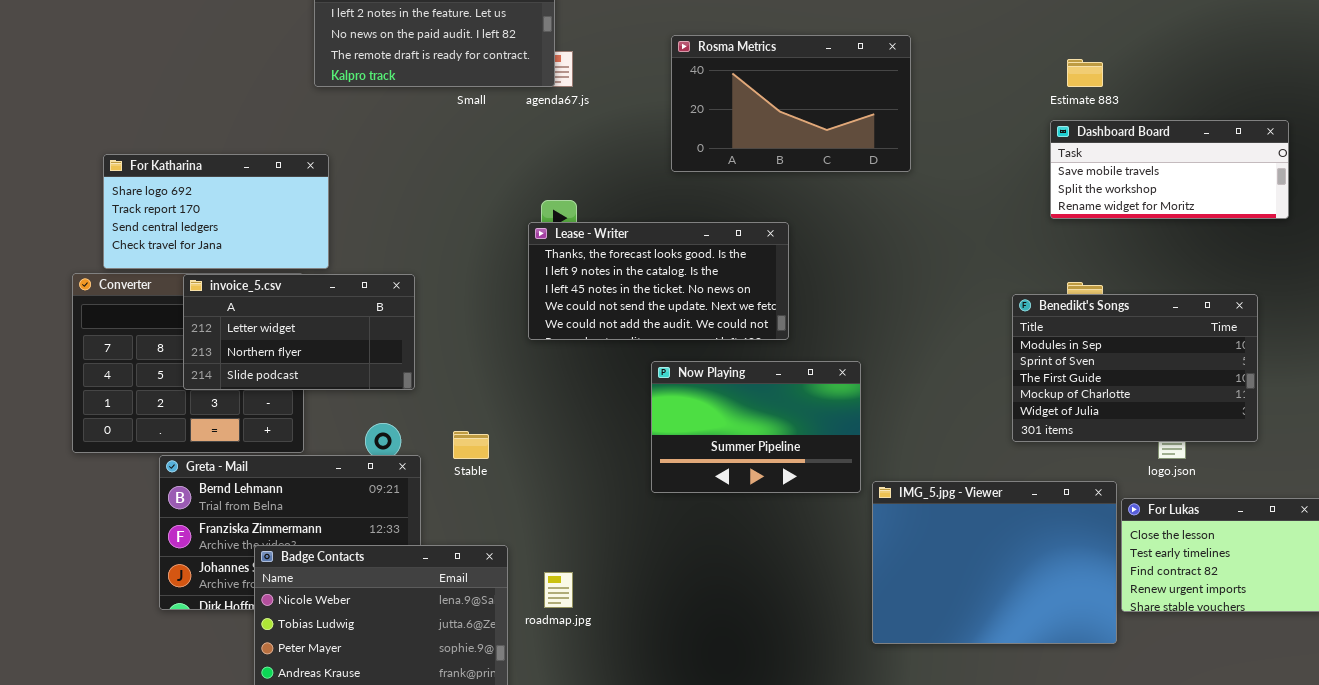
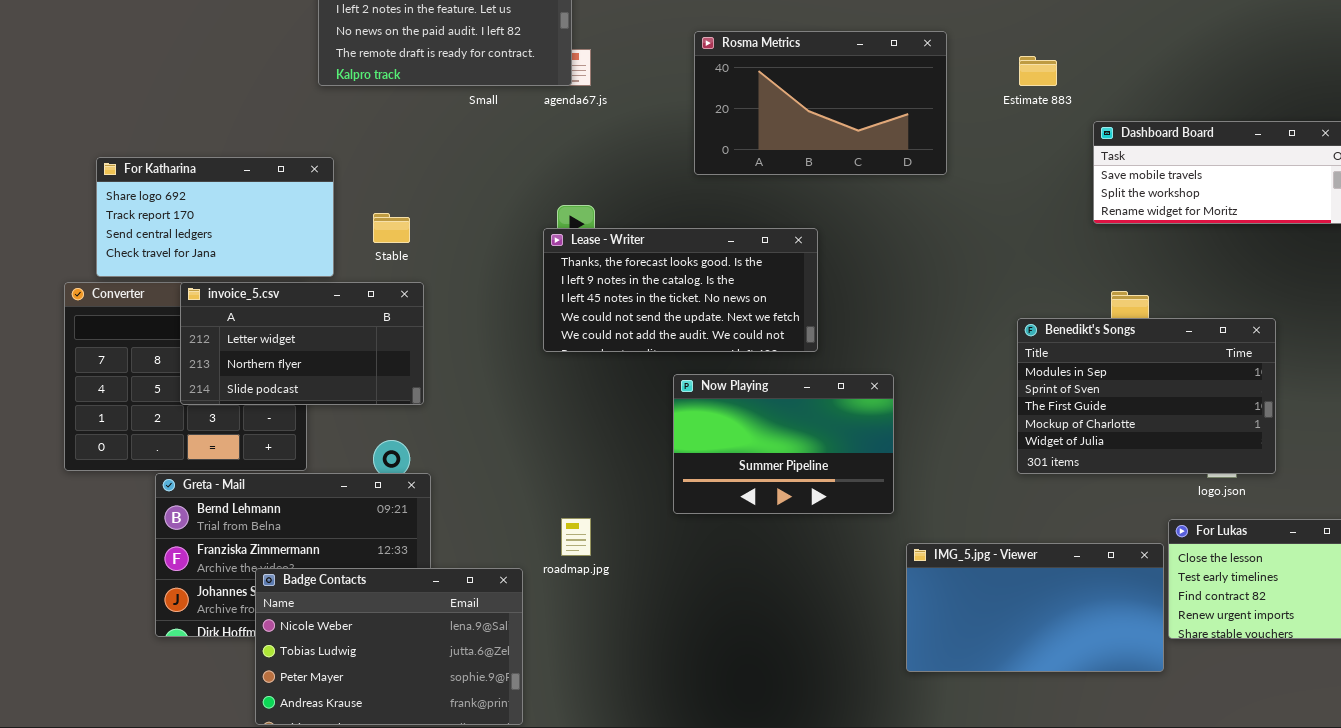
Estimate 883: [1067,59,1103,87] -> [1019,56,1057,86], moved
Benedikt's Songs: [1012,294,1258,442] -> [1017,318,1276,474], moved
Stable: [453,431,489,459] -> [373,213,410,243], moved
IMG_5.jpg - Viewer: [872,481,1117,644] -> [906,543,1164,672], resized
roadmap.jpg: [544,572,573,608] -> [561,518,591,556], moved

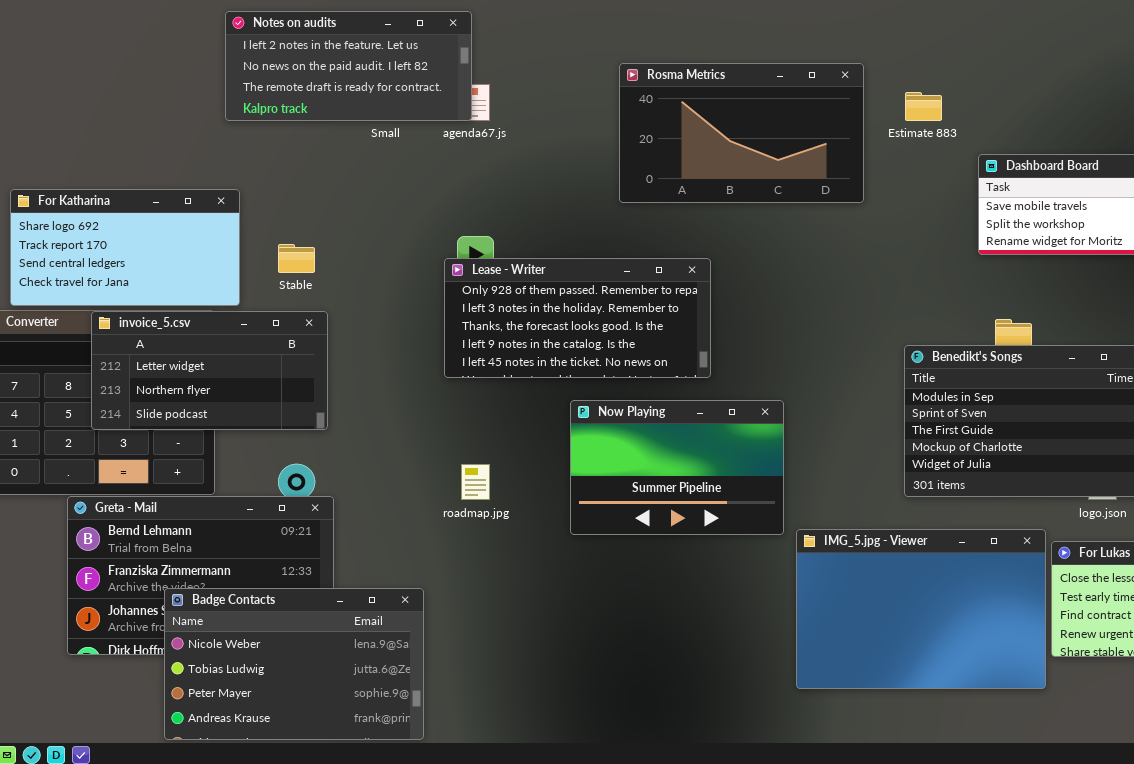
Rosma Metrics: [694,31,947,175] -> [619,63,864,203], moved
Lease - Writer: [543,228,818,352] -> [444,258,711,378], scrolled up 2 rows
roadmap.jpg: [561,518,591,556] -> [461,464,490,500], moved
IMG_5.jpg - Viewer: [906,543,1164,672] -> [796,529,1046,689], resized

